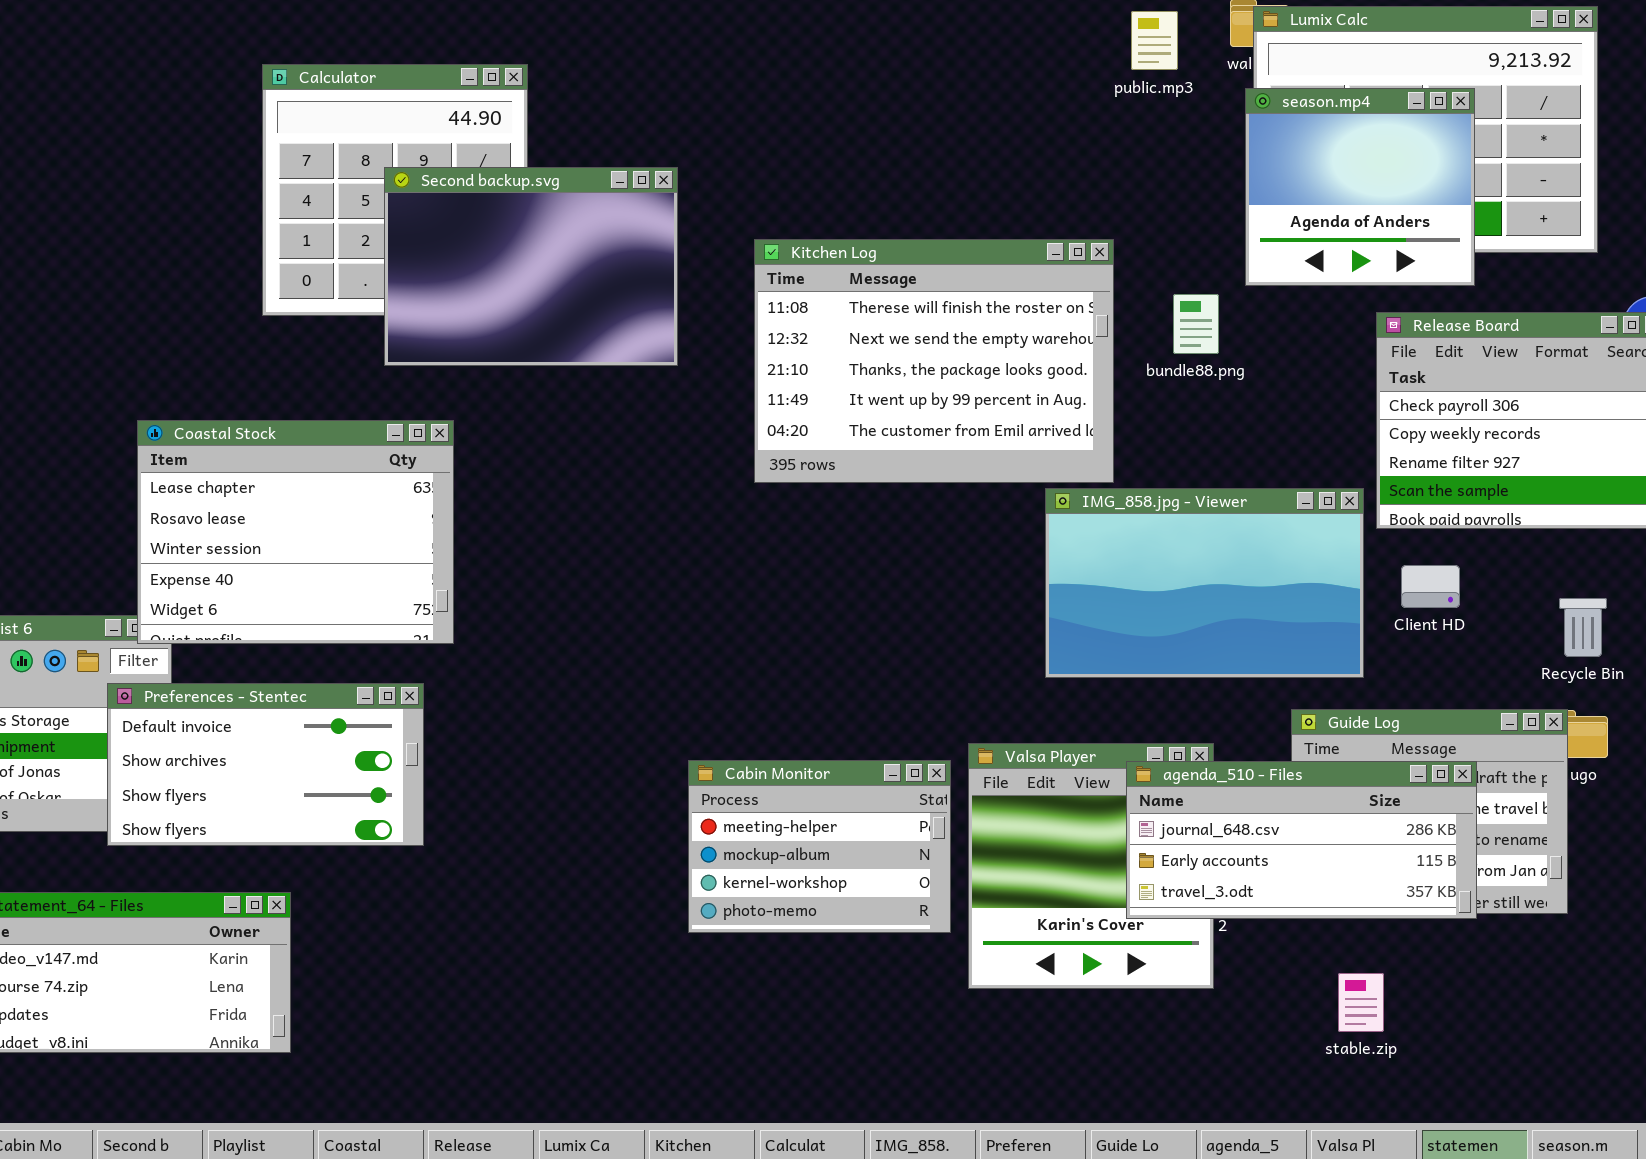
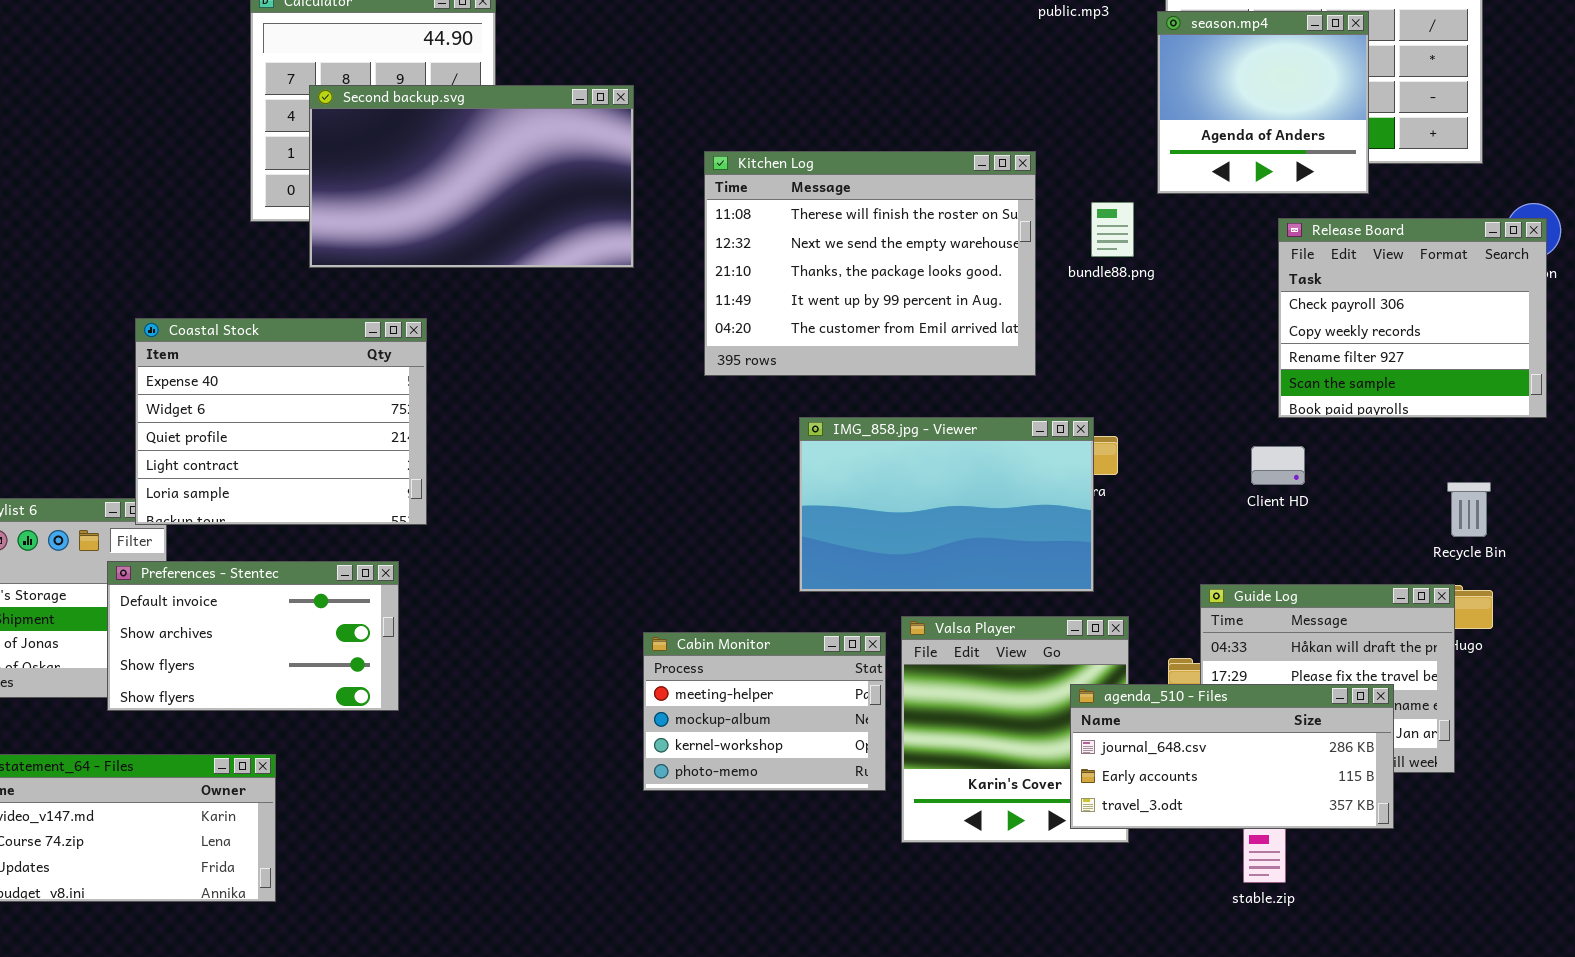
Second backup.svg: [384,167,678,366] -> [309,85,634,268], resized
Coastal Stock: [137,420,454,644] -> [135,318,427,525], scrolled down 3 rows
IMG_858.jpg - Viewer: [1045,488,1364,678] -> [799,417,1094,592], moved
Client HD: [1401,565,1460,608] -> [1251,446,1305,485], moved
agenda_510 - Files: [1126,761,1477,919] -> [1070,684,1394,829], moved

